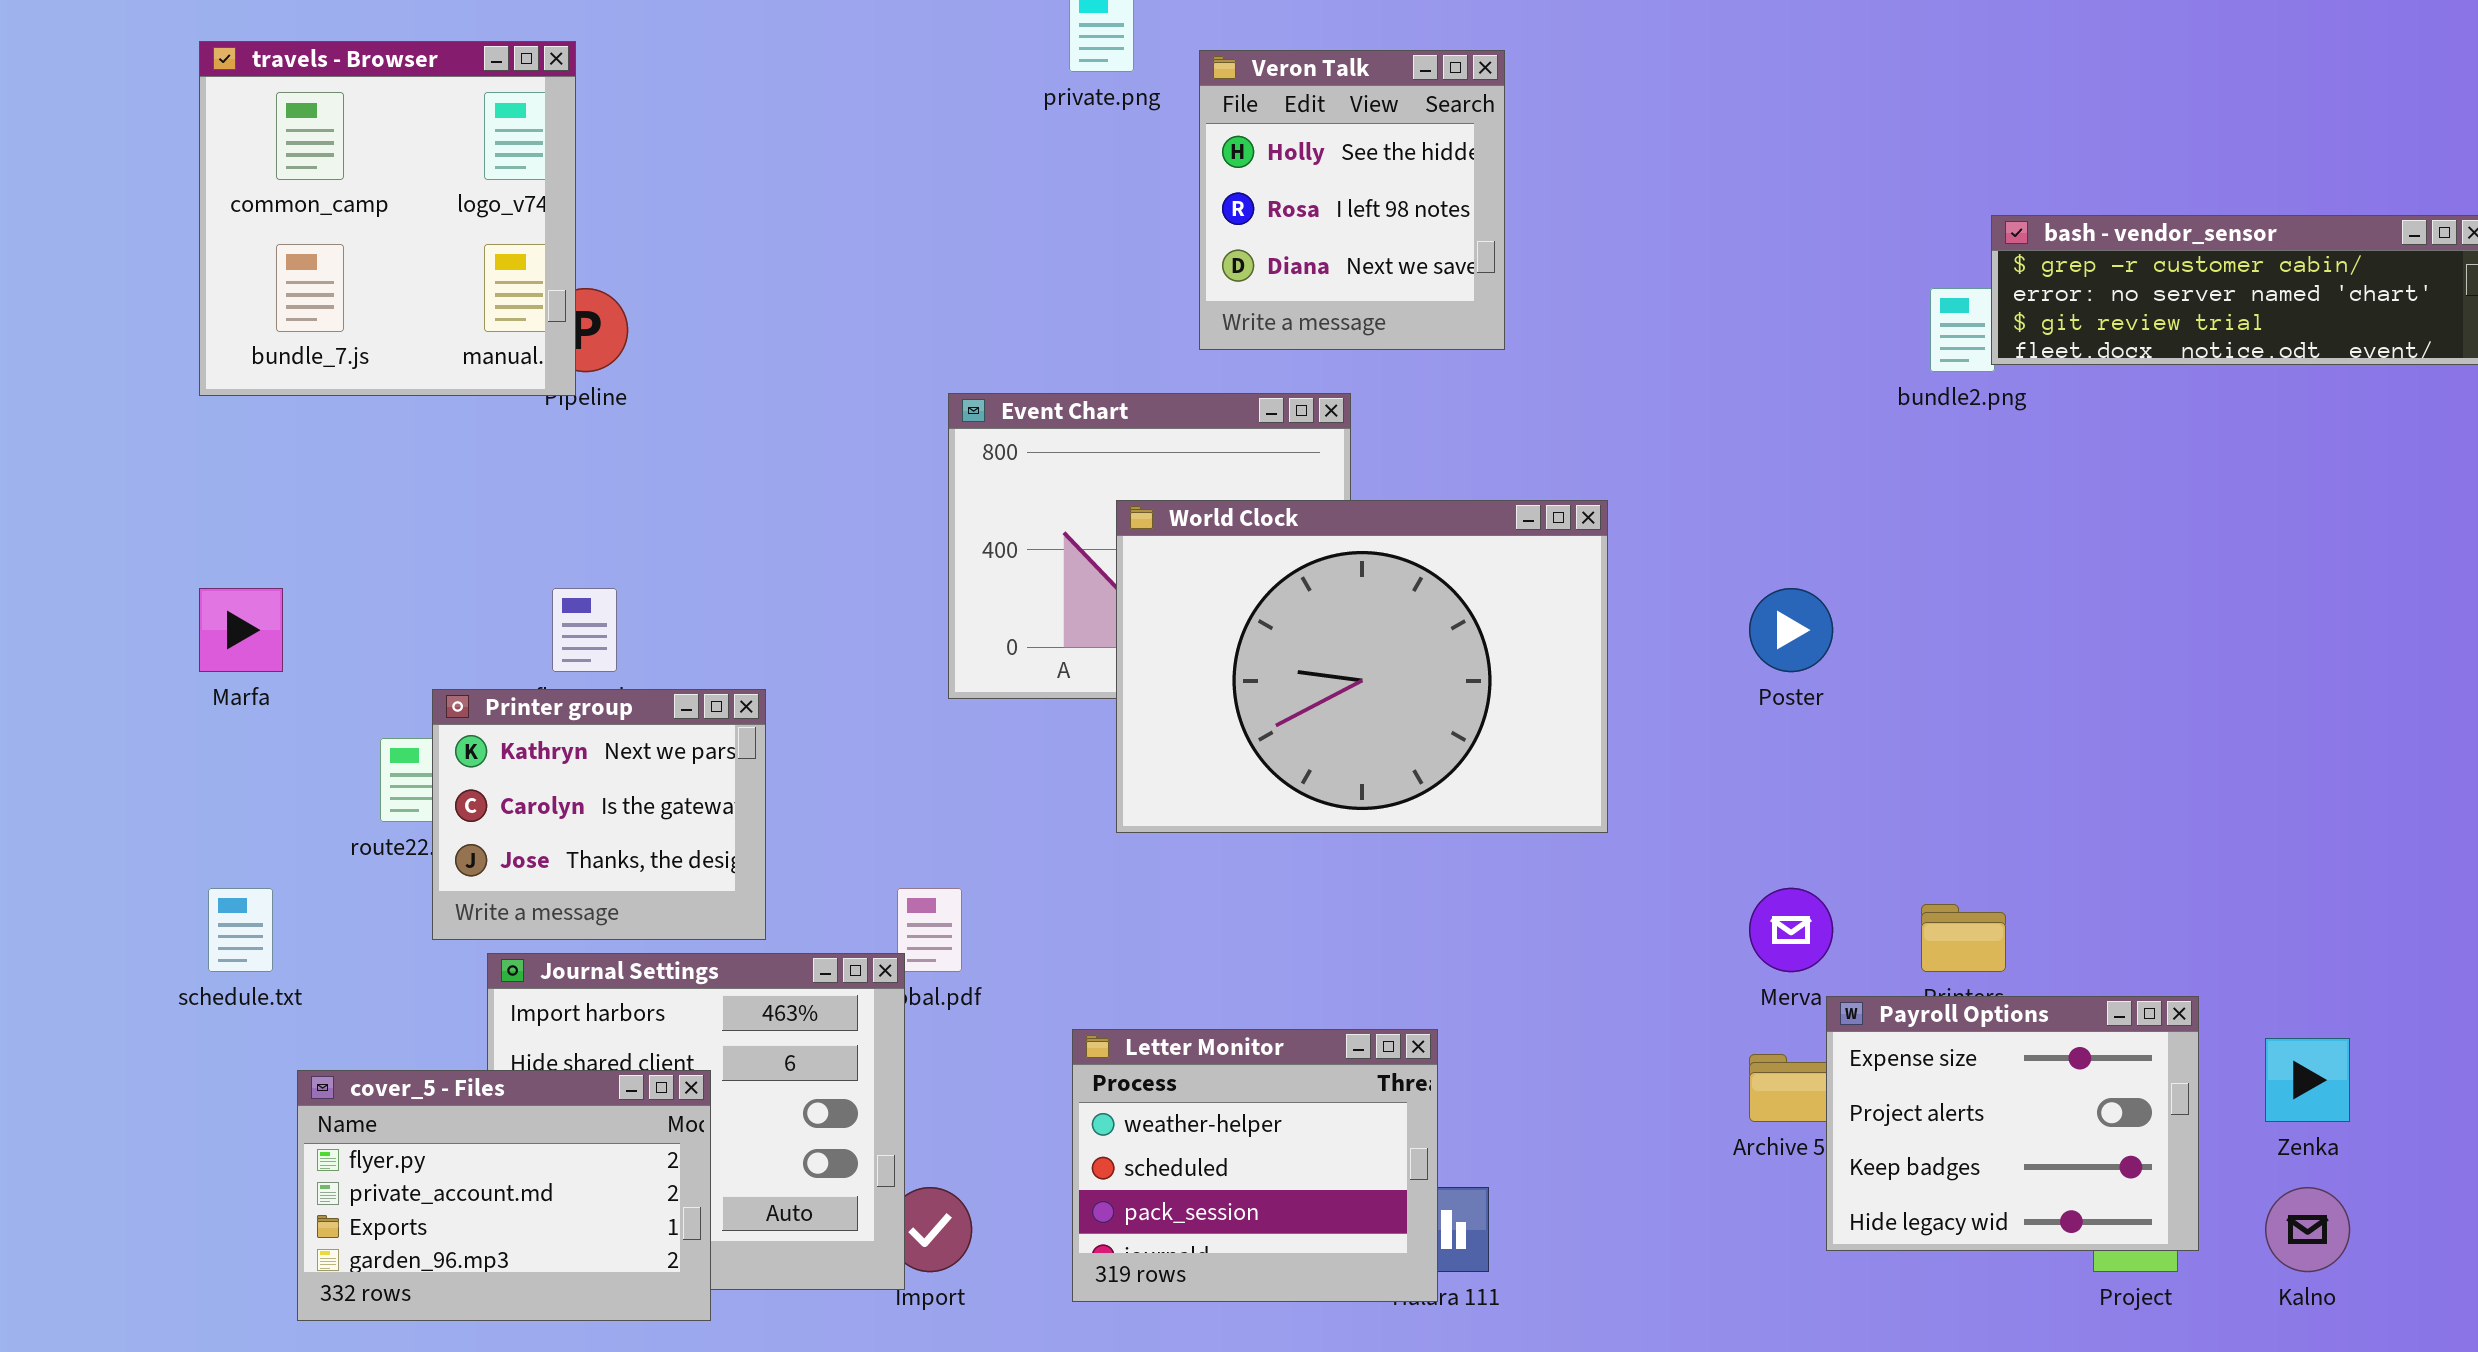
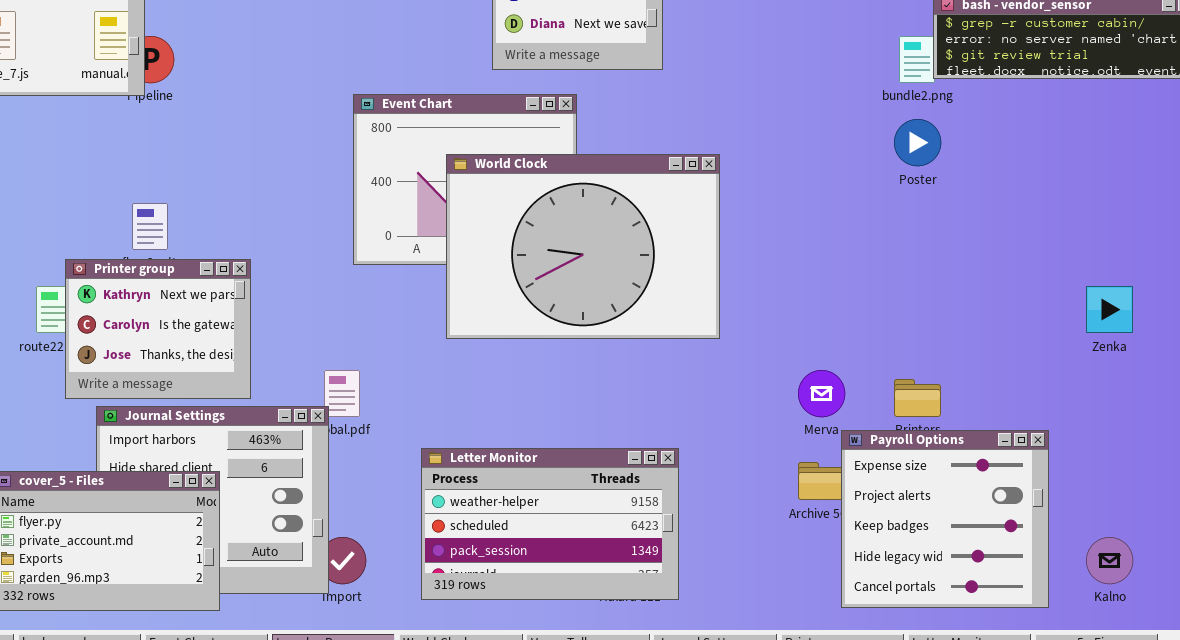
Poster: [1749,588,1833,672] -> [894,119,941,166], moved
Payroll Options: [1826,996,2199,1251] -> [841,430,1049,608], resized
Letter Monitor: [1072,1029,1438,1302] -> [421,448,679,600], resized
Zenka: [2265,1038,2350,1122] -> [1086,286,1133,333], moved

